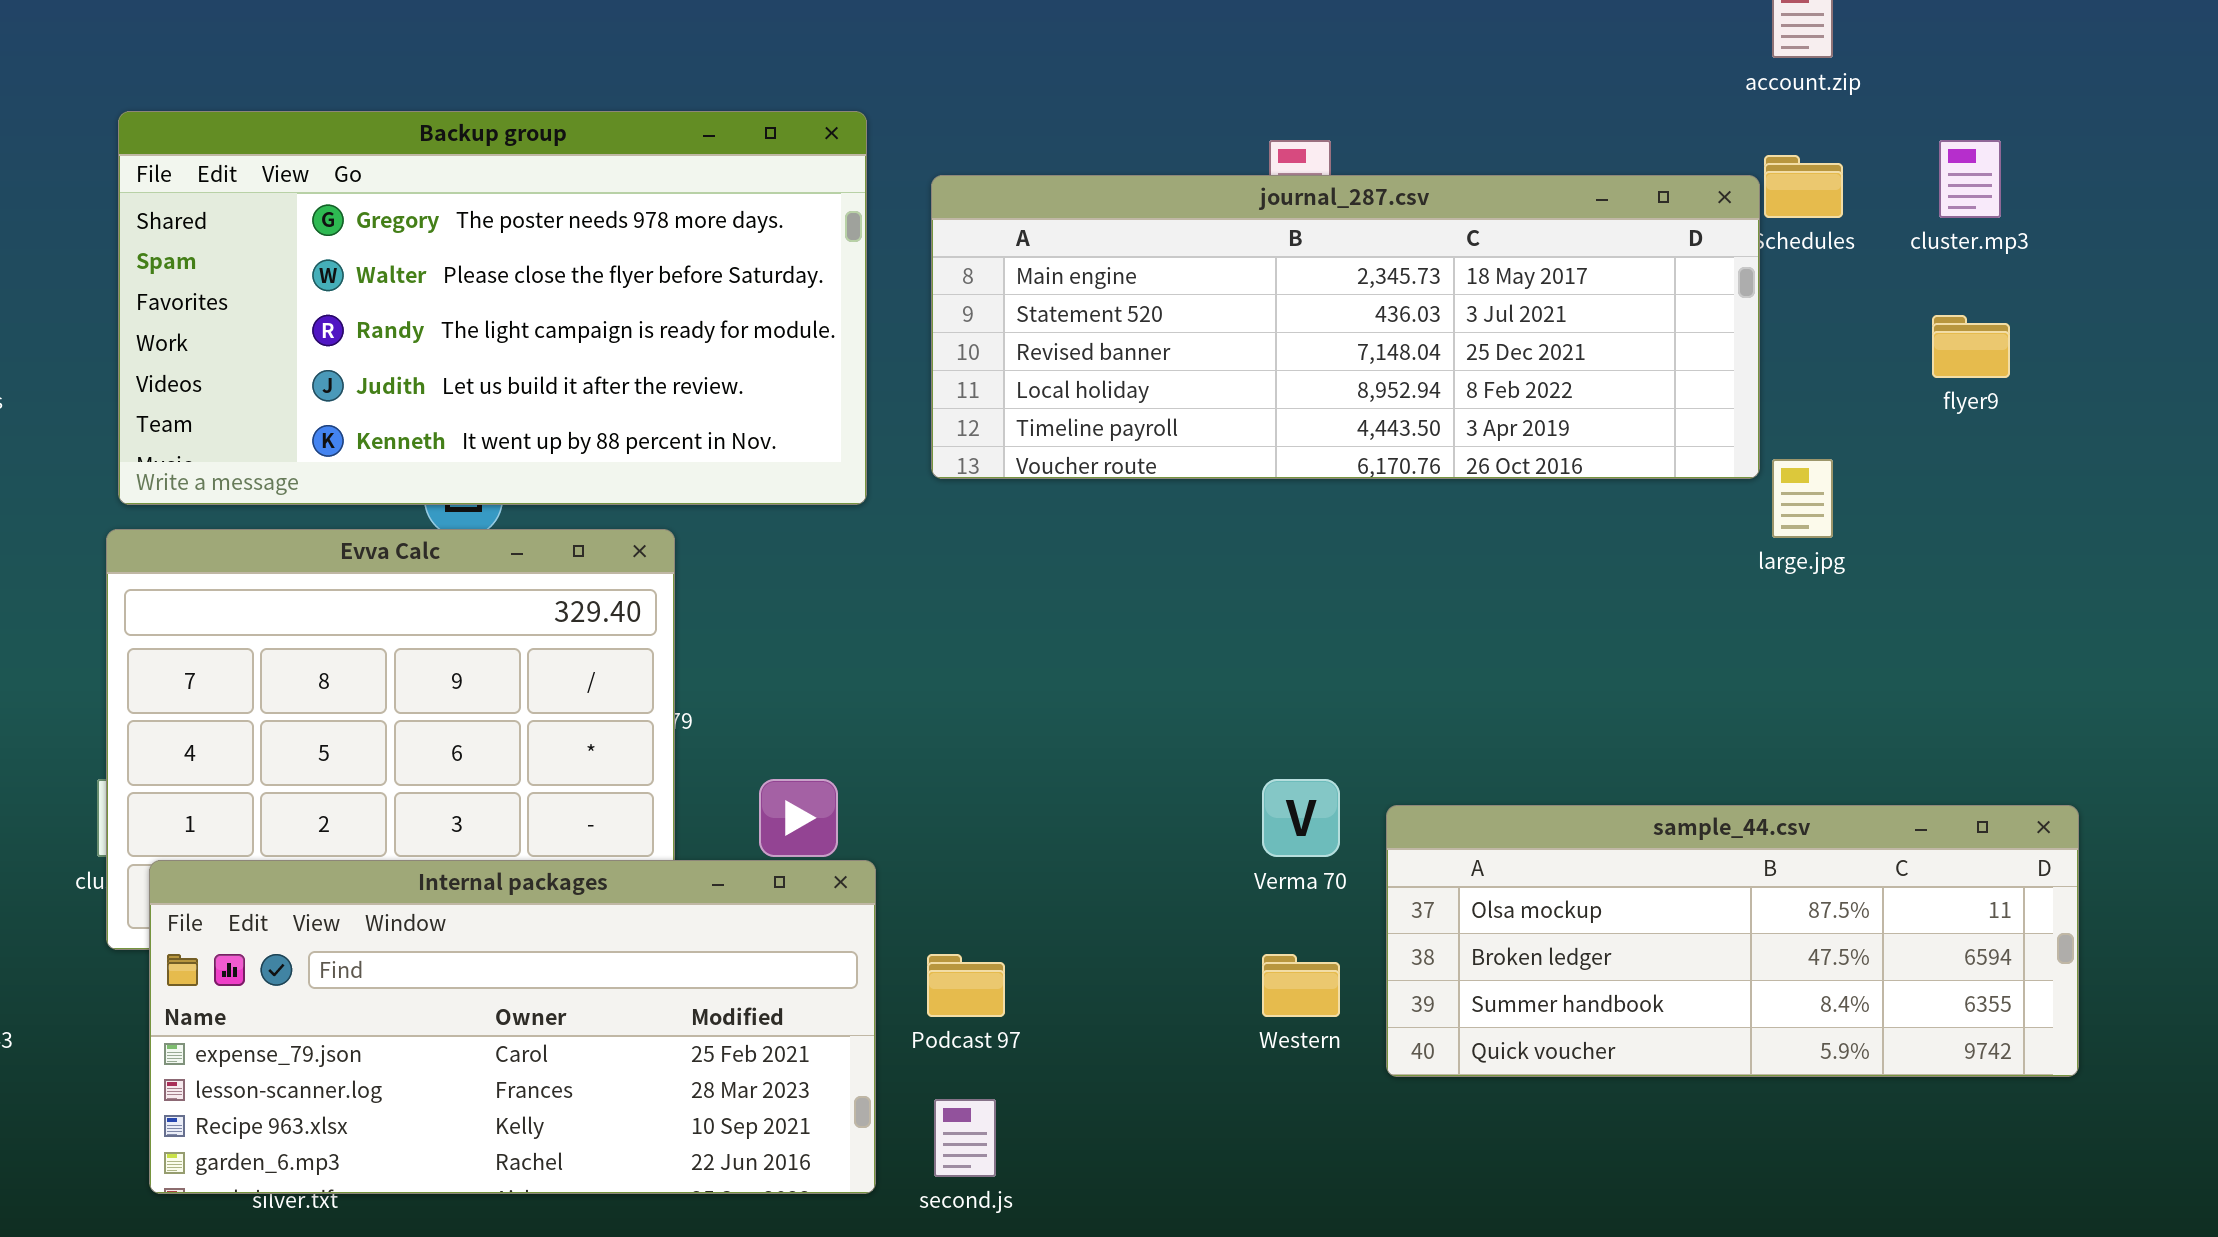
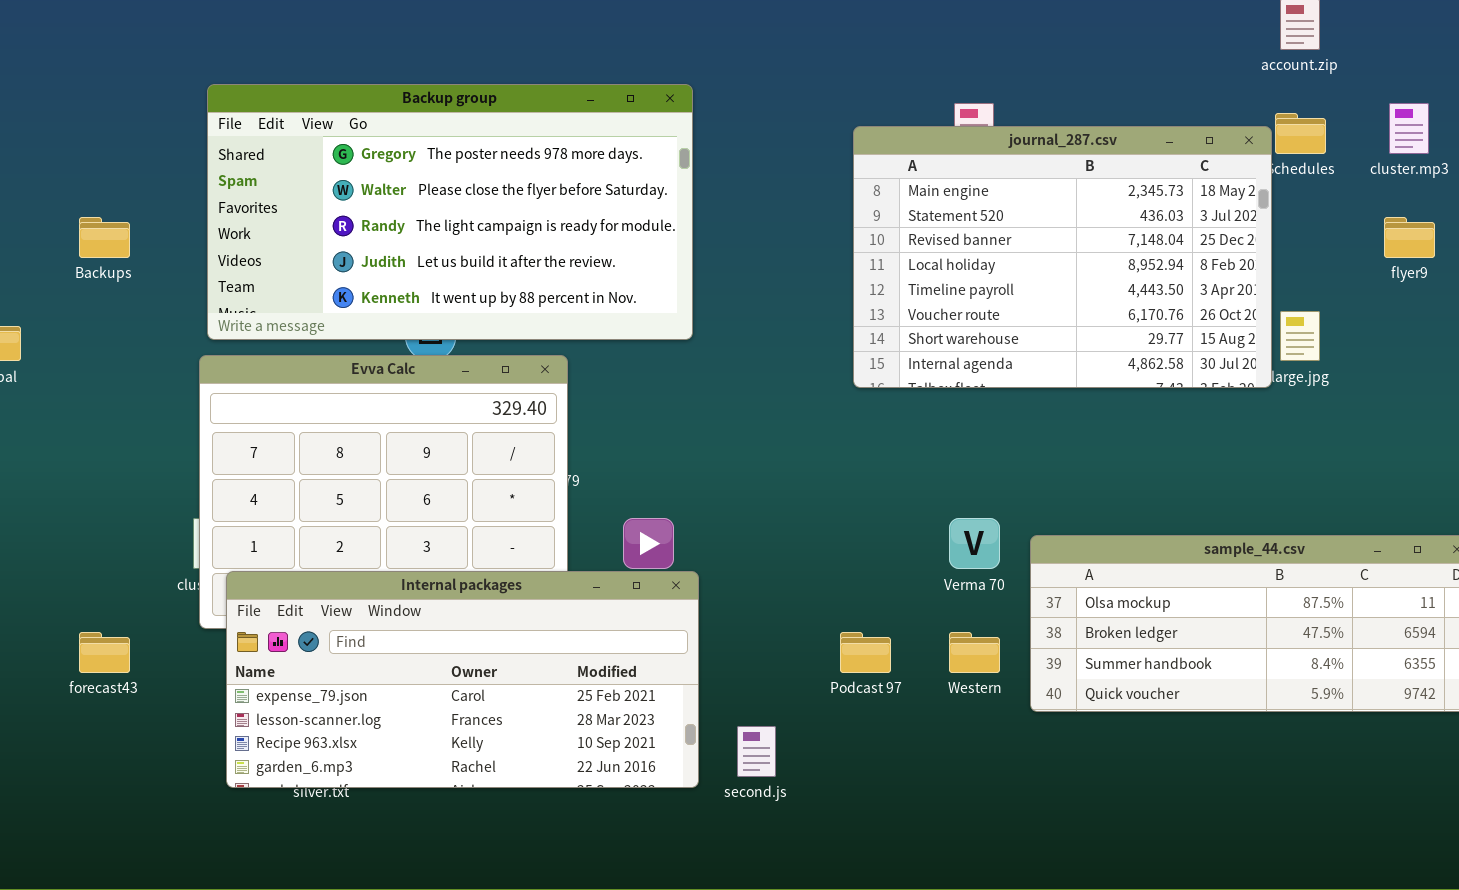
journal_287.csv: [931,175,1760,479] -> [853,126,1272,388], resized
Podcast 97: [927,954,1005,1017] -> [840,632,891,673], moved

